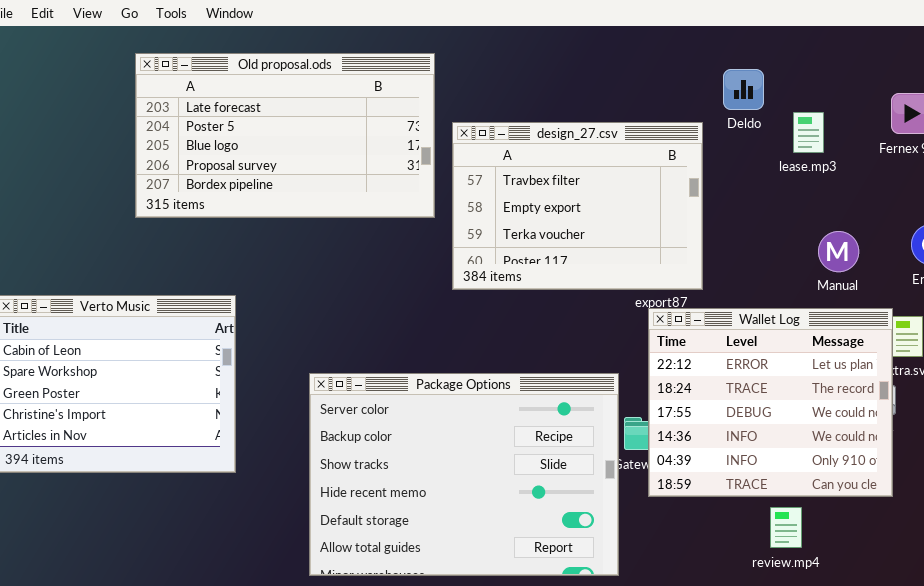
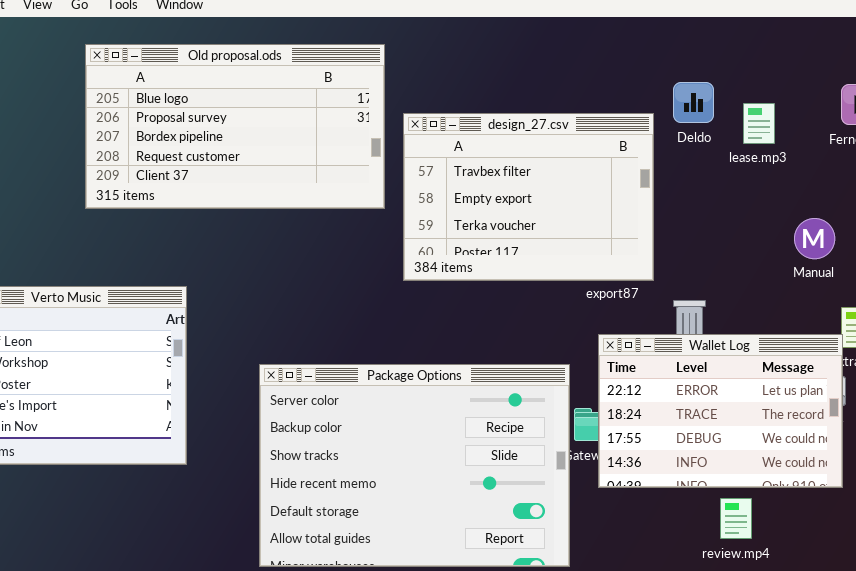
Old proposal.ods: [135,53,435,218] -> [85,44,385,209], scrolled down 2 rows
Deldo: [723,69,764,110] -> [673,82,714,123], moved
Manual: [818,231,859,272] -> [794,218,835,259], moved
Wallet Log: [648,308,893,497] -> [598,334,843,488], resized

